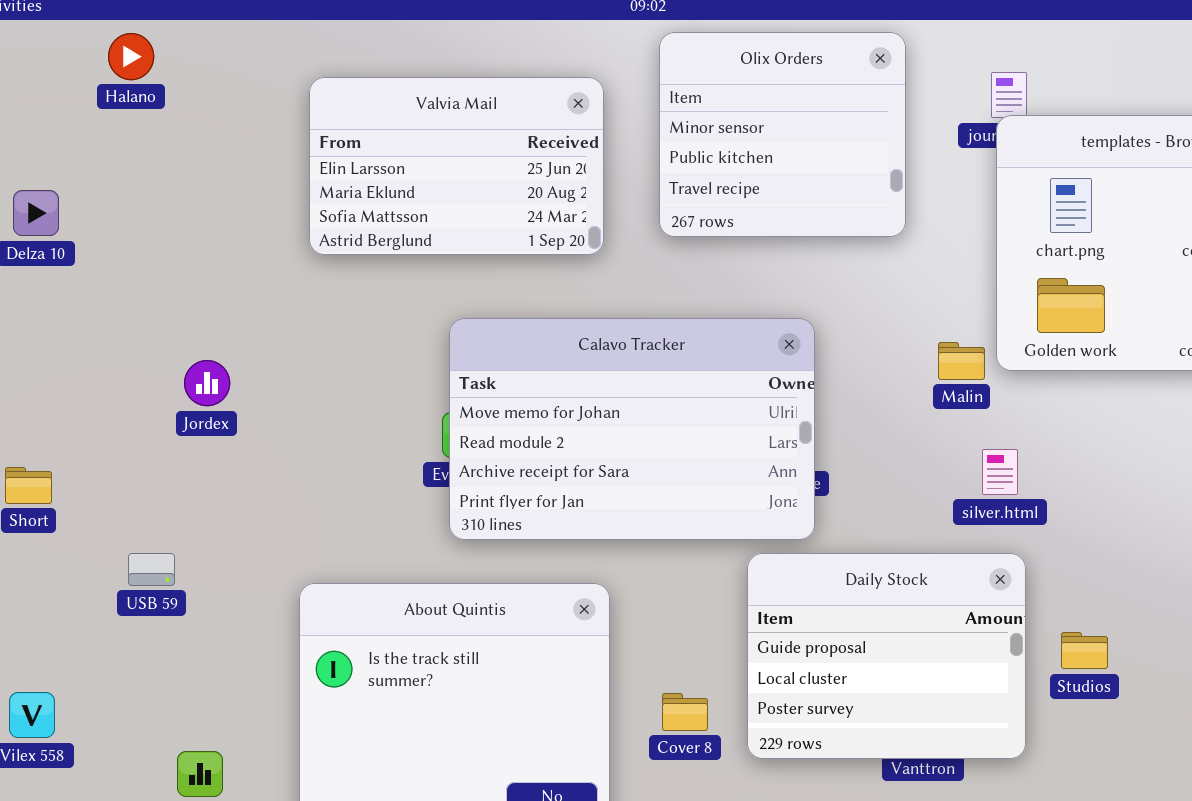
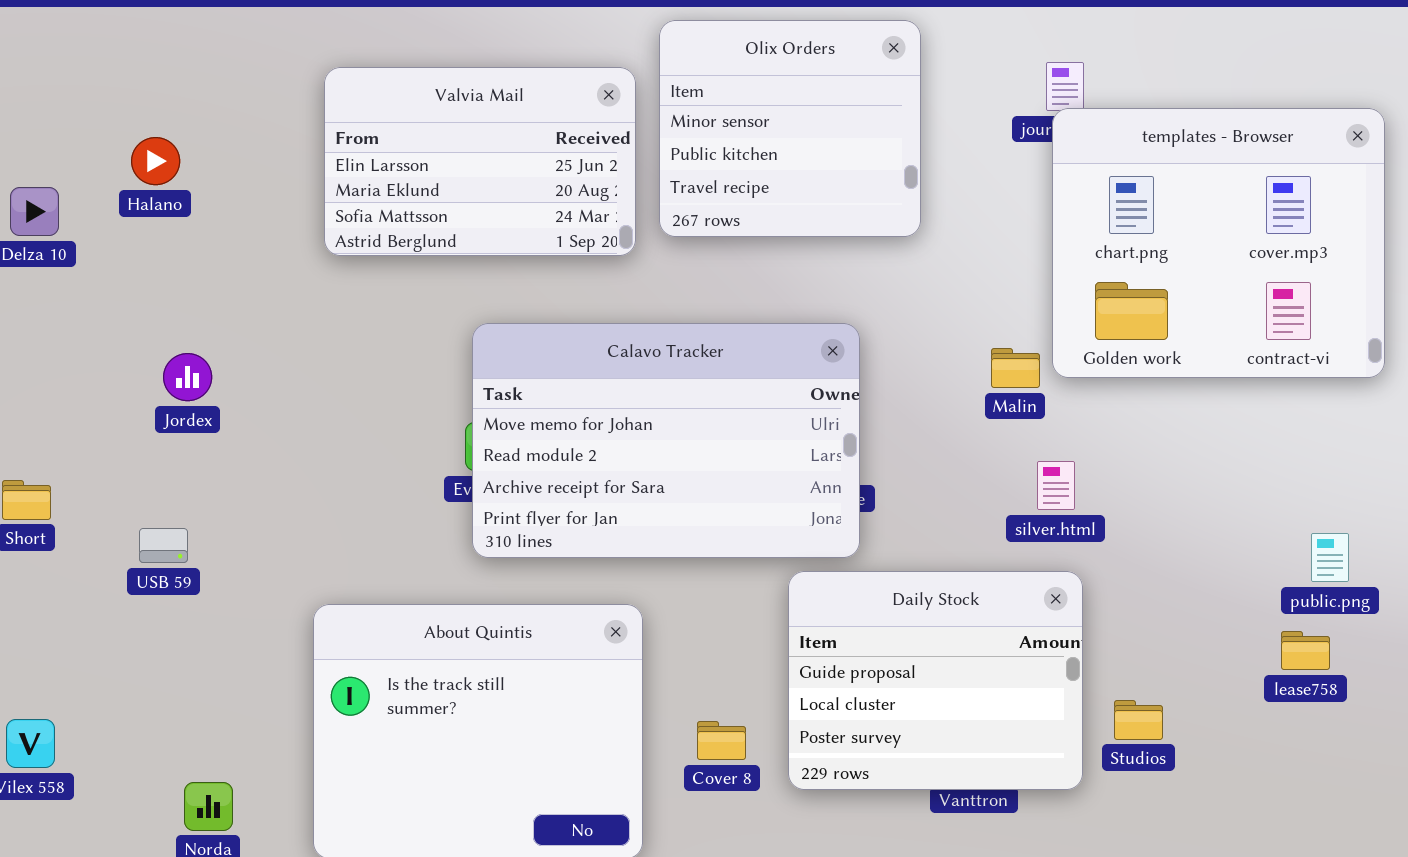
Olix Orders: [659,32,906,237] -> [659,20,921,237], moved
Halano: [108,33,154,80] -> [131,137,180,185], moved
Jordex: [184,360,230,406] -> [163,353,212,401], moved
USB 59: [128,553,175,586] -> [139,528,188,563], moved
Studios: [1061,632,1108,669] -> [1114,700,1163,740], moved

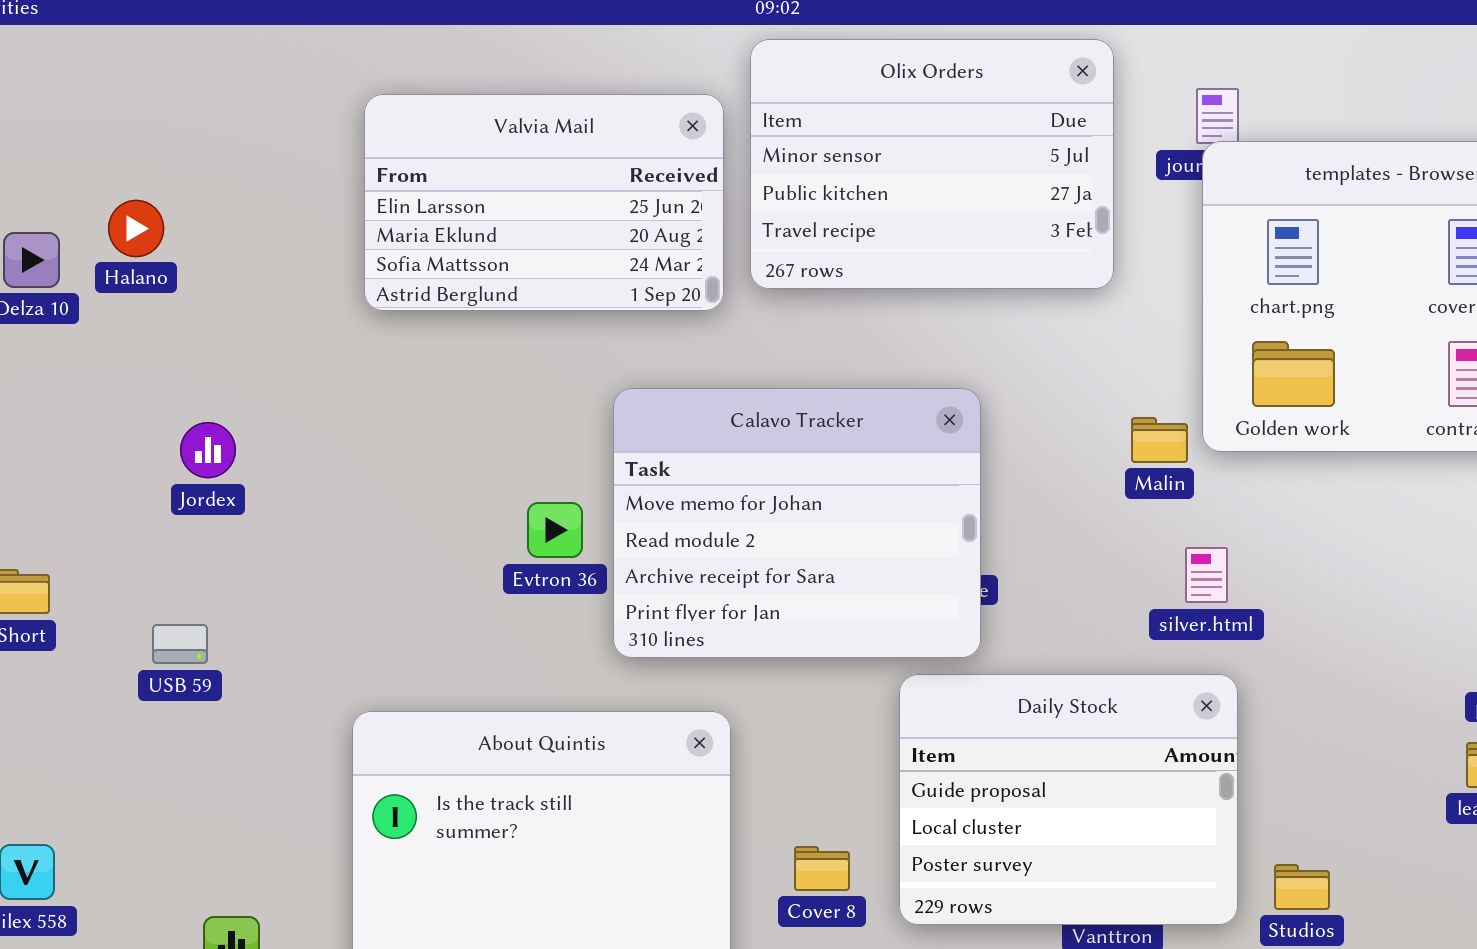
Olix Orders: [659,20,921,237] -> [750,39,1114,289], resized
Halano: [131,137,180,185] -> [108,200,164,257], moved
Calavo Tracker: [472,323,860,558] -> [613,388,981,658], resized
Studios: [1114,700,1163,740] -> [1274,864,1330,910], moved

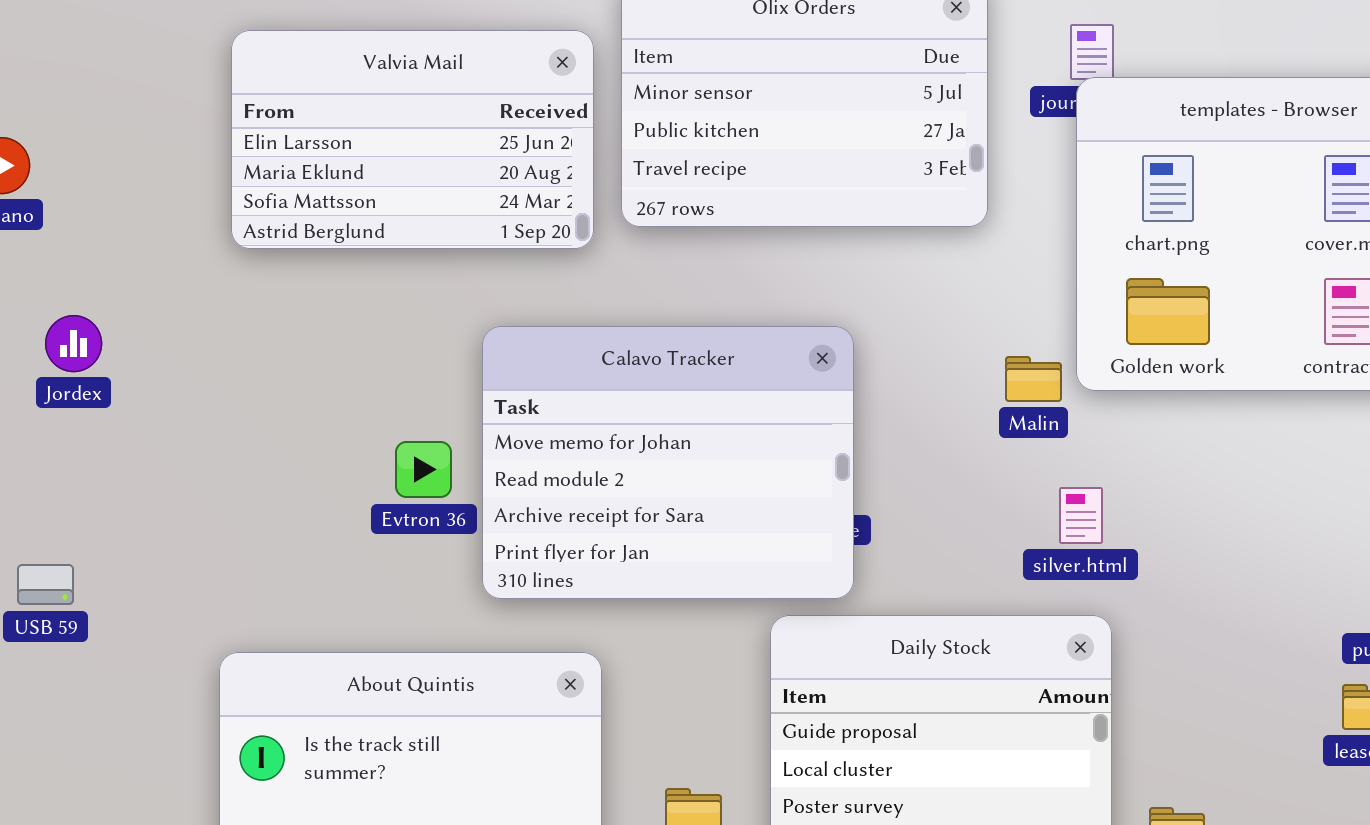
Jordex: [180,422,236,478] -> [45,315,102,372], moved

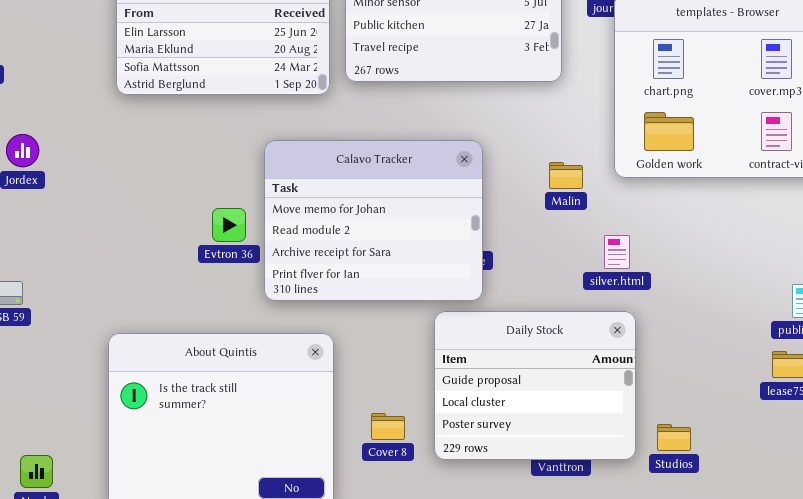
Malin: [1005,356,1062,402] -> [549,162,583,189], moved

